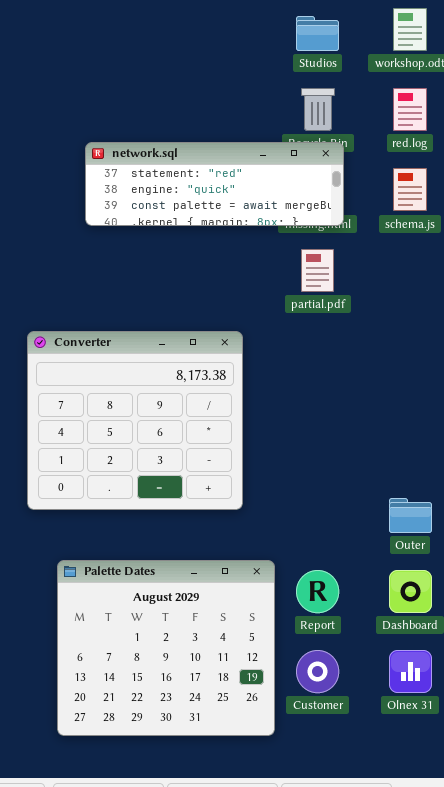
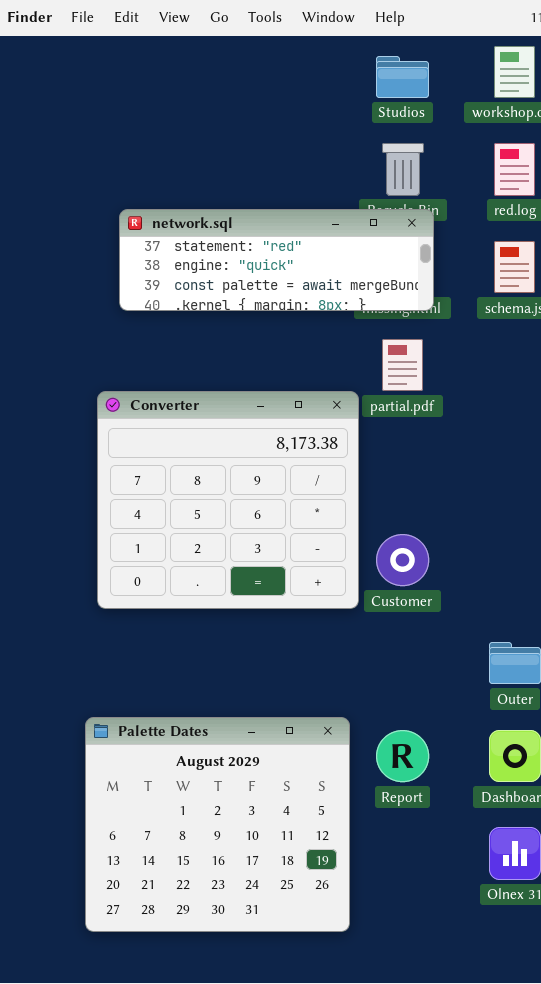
Converter: [27,331,243,510] -> [97,391,359,609], moved
Customer: [296,650,339,693] -> [376,534,429,586], moved

